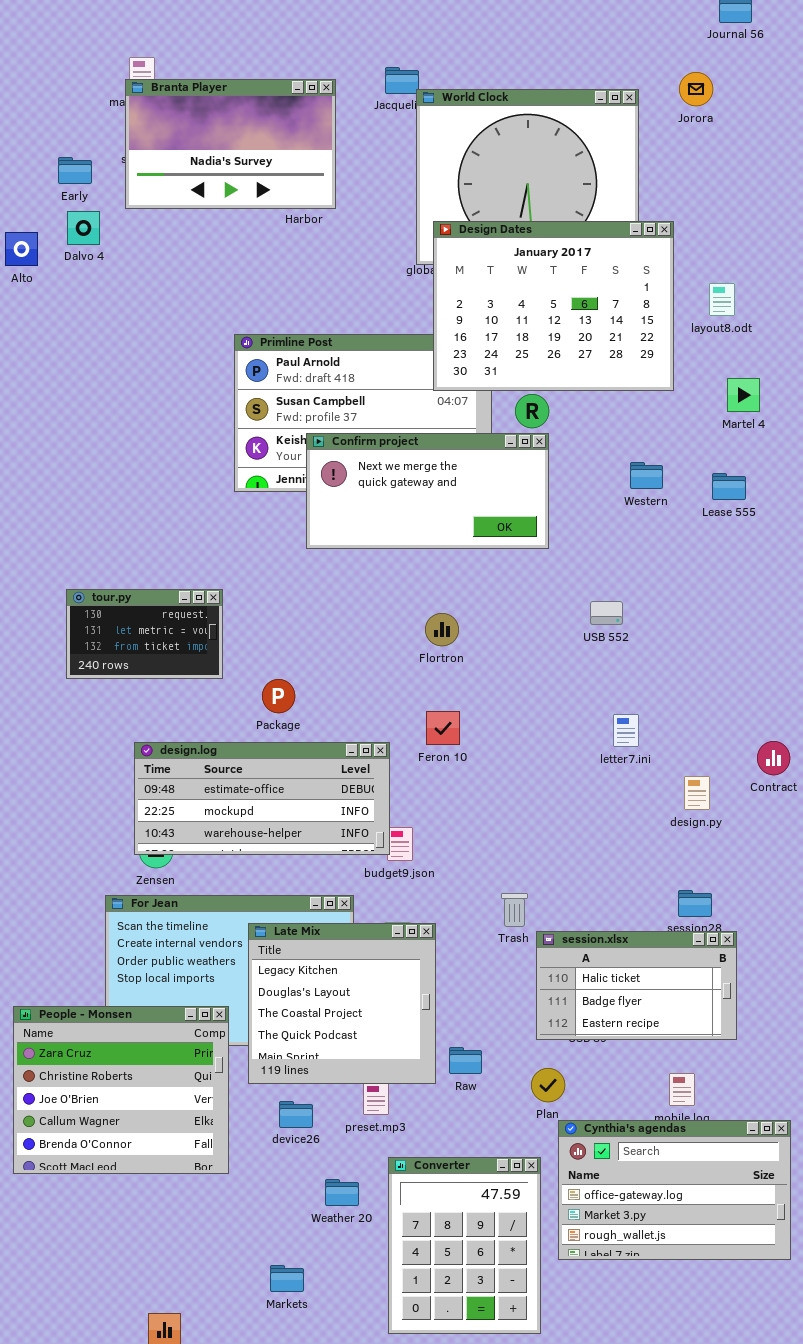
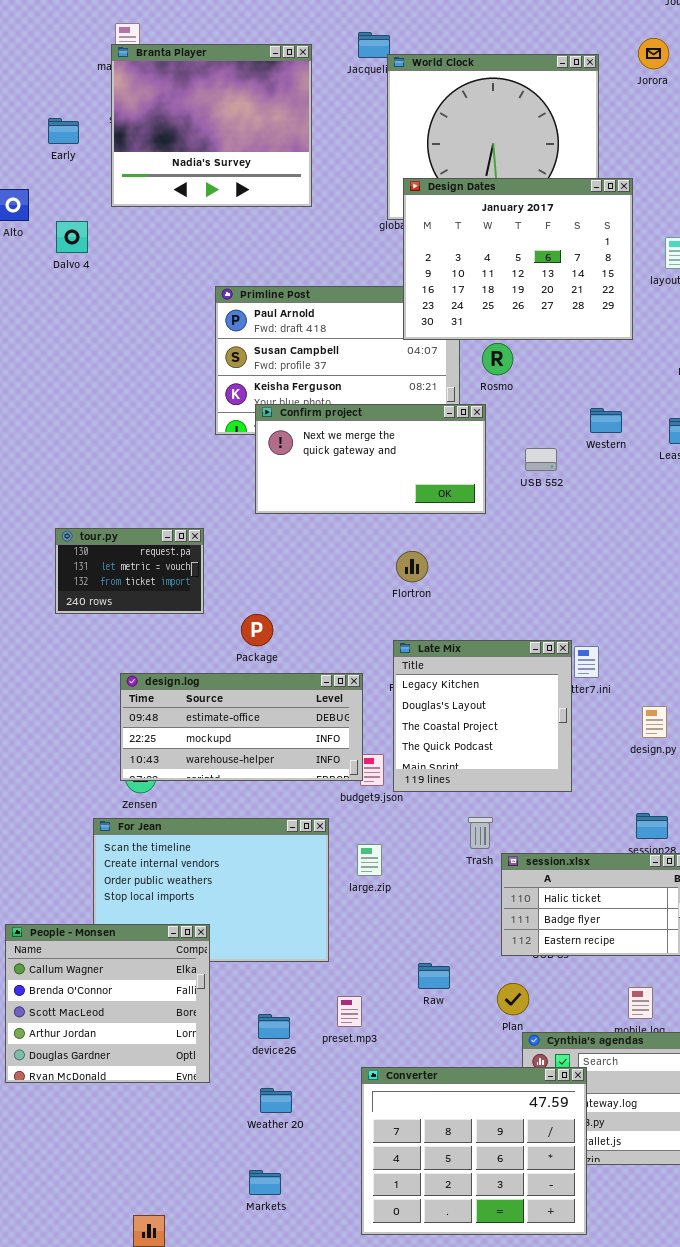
Branta Player: [125,79,336,209] -> [111,44,312,207], resized
Dalvo 4: [67,211,100,245] -> [56,221,88,253], moved
Confirm project: [306,433,549,549] -> [255,404,486,514], moved
USB 552: [590,601,623,625] -> [525,448,557,471], moved
Late Mix: [248,923,436,1084] -> [393,640,572,792], moved
People - Monsen: [13,1006,229,1174] -> [5,924,210,1083], scrolled down 3 rows
Converter: [388,1157,541,1334] -> [361,1067,587,1235], resized
Weather 20: [325,1179,359,1206] -> [260,1088,292,1113], moved

